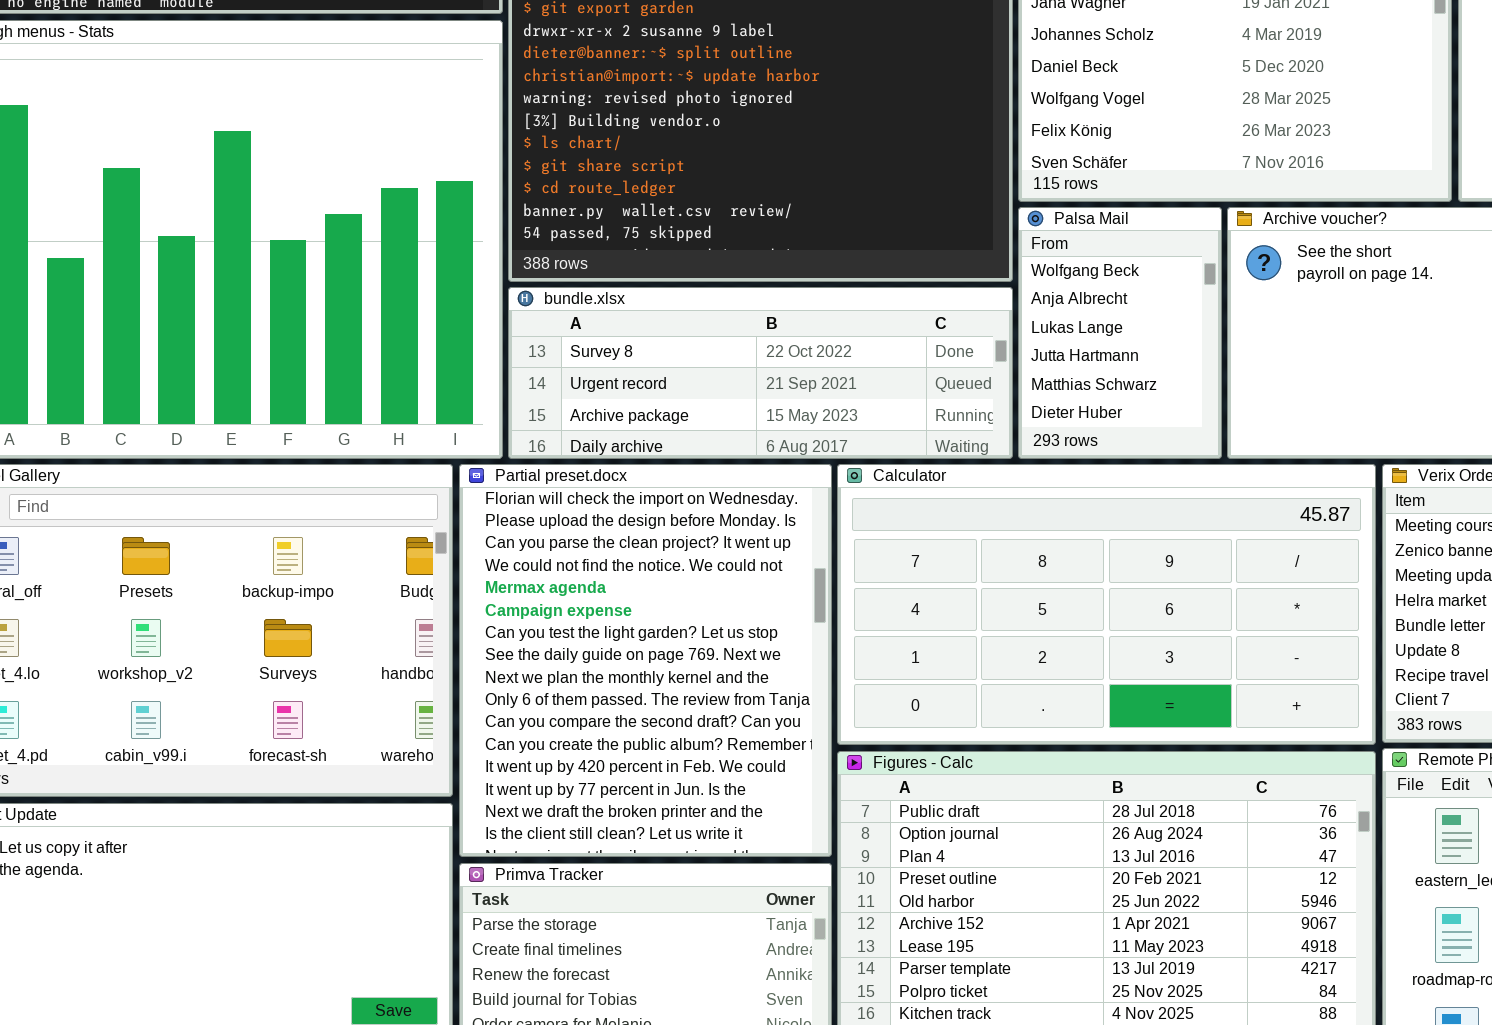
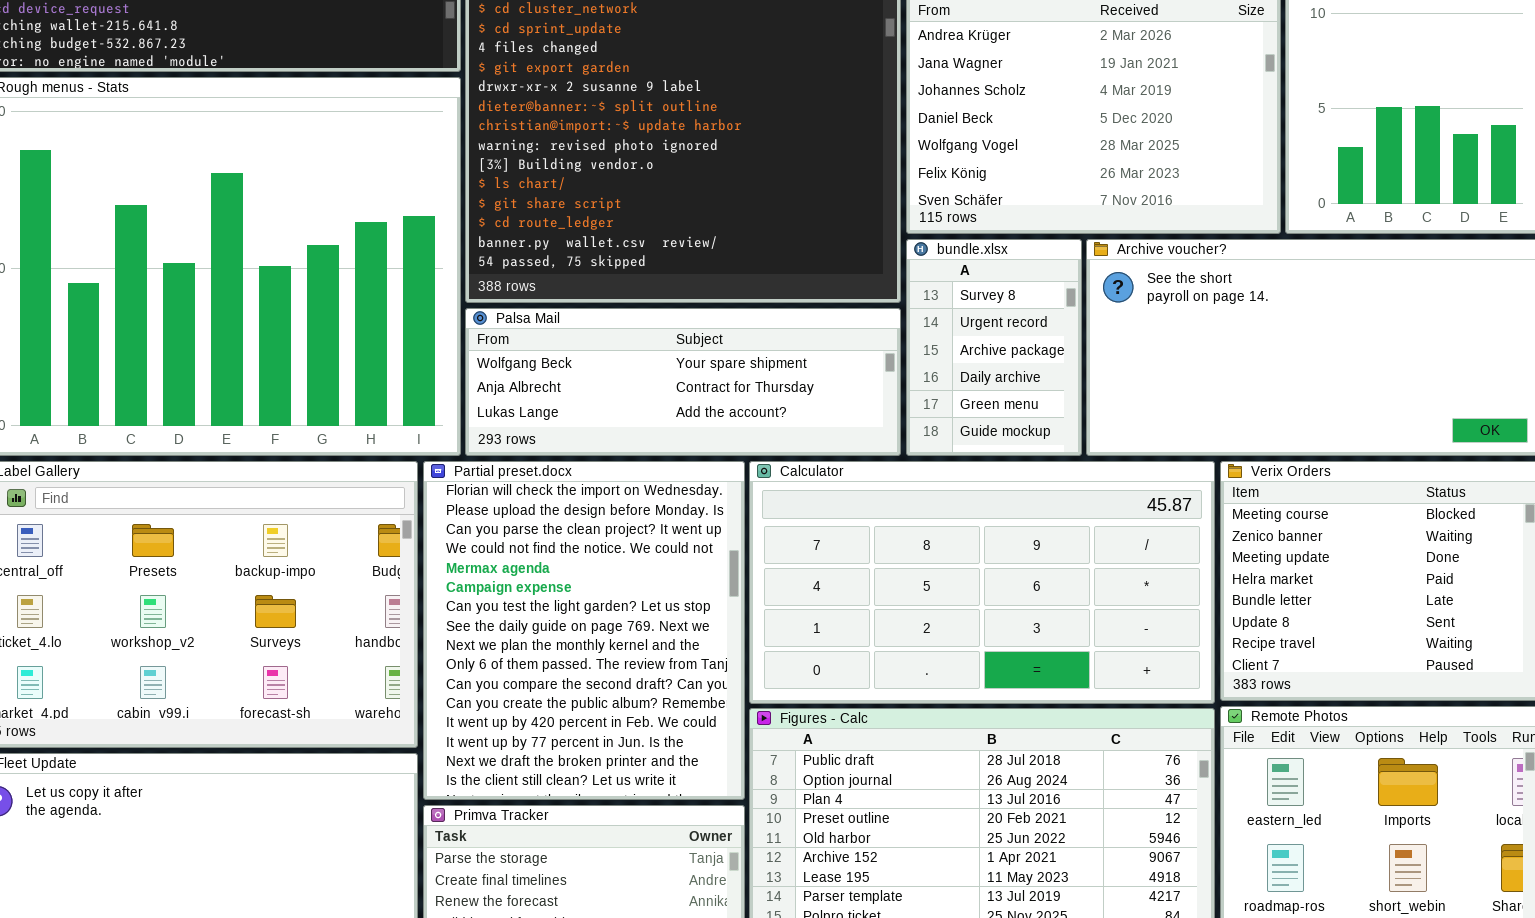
Palsa Mail: [1018,207,1222,459] -> [465,308,901,456], moved, resized
bundle.xlsx: [508,287,1013,459] -> [906,239,1082,456], moved, resized

